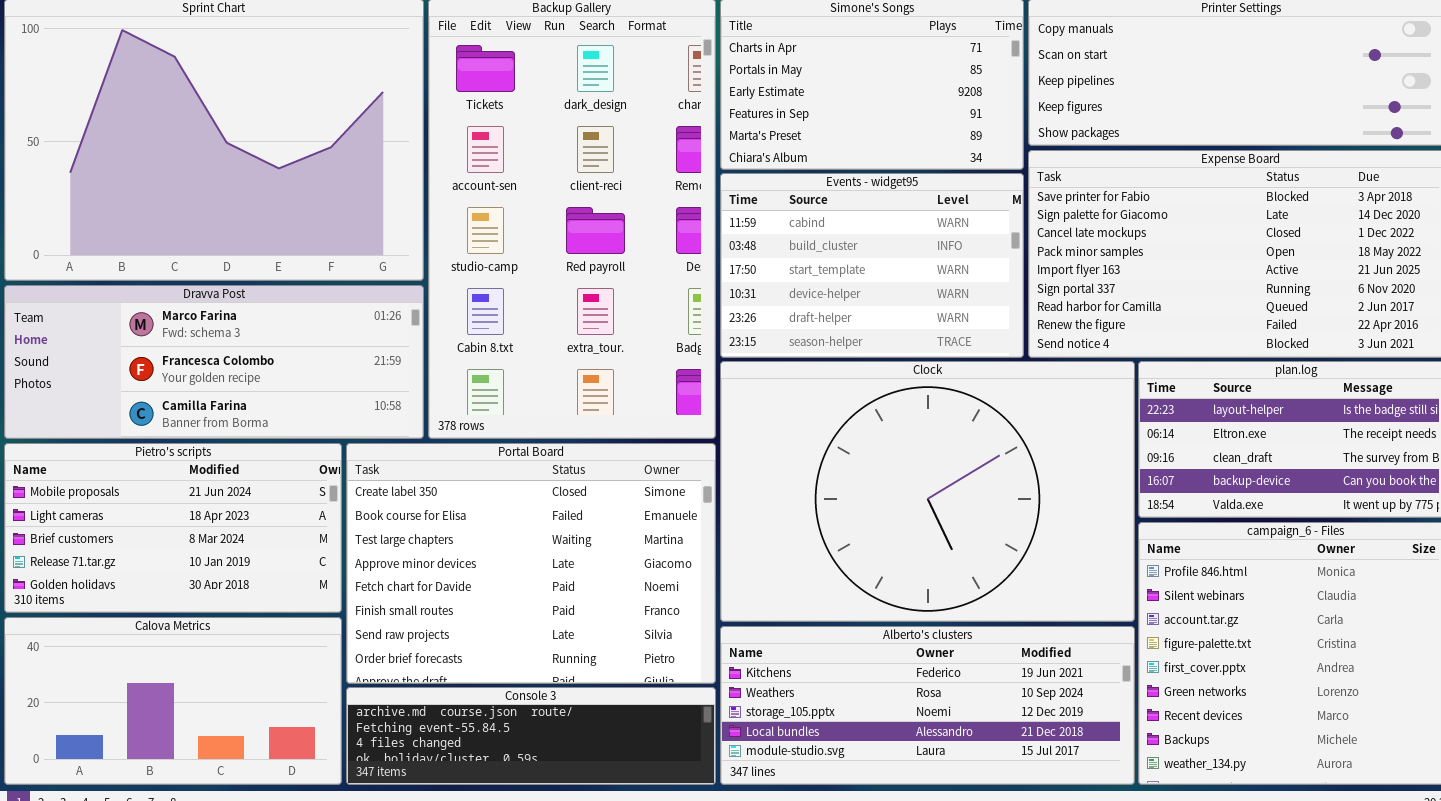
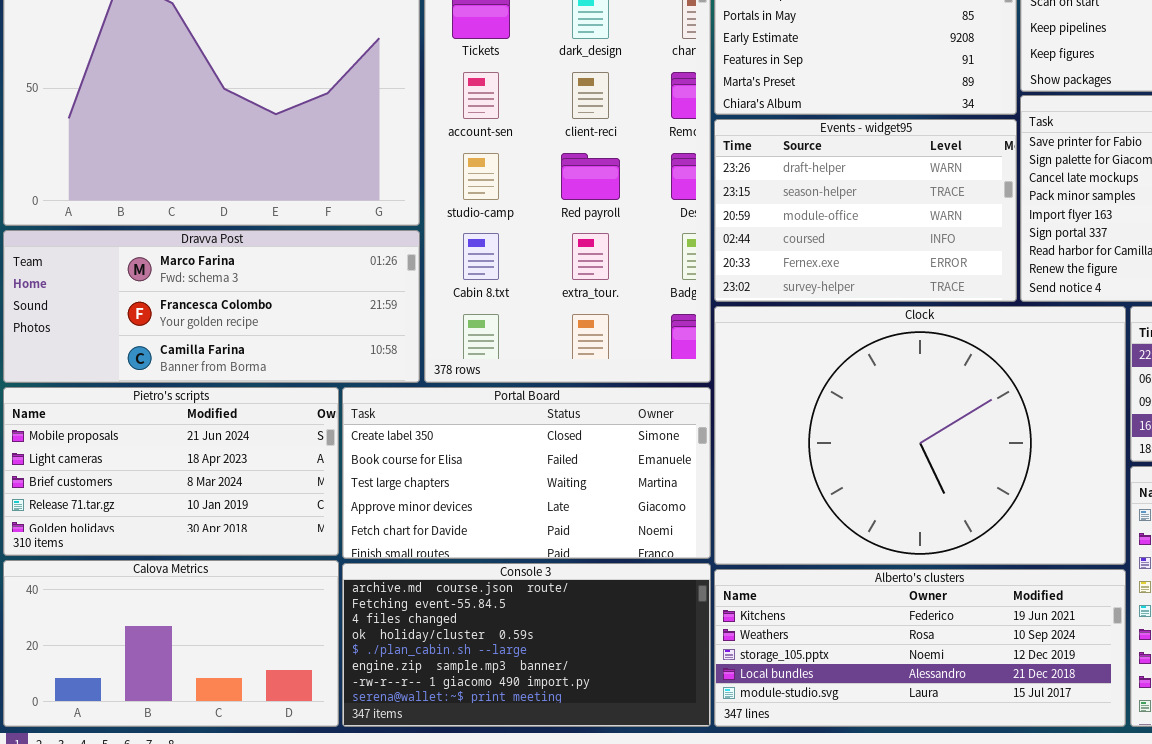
Events - widget95: [720,173,1024,358] -> [714,119,1017,302], scrolled down 4 rows
Portal Board: [346,443,716,684] -> [342,387,711,559], resized
Console 3: [346,687,716,785] -> [342,563,711,727], resized

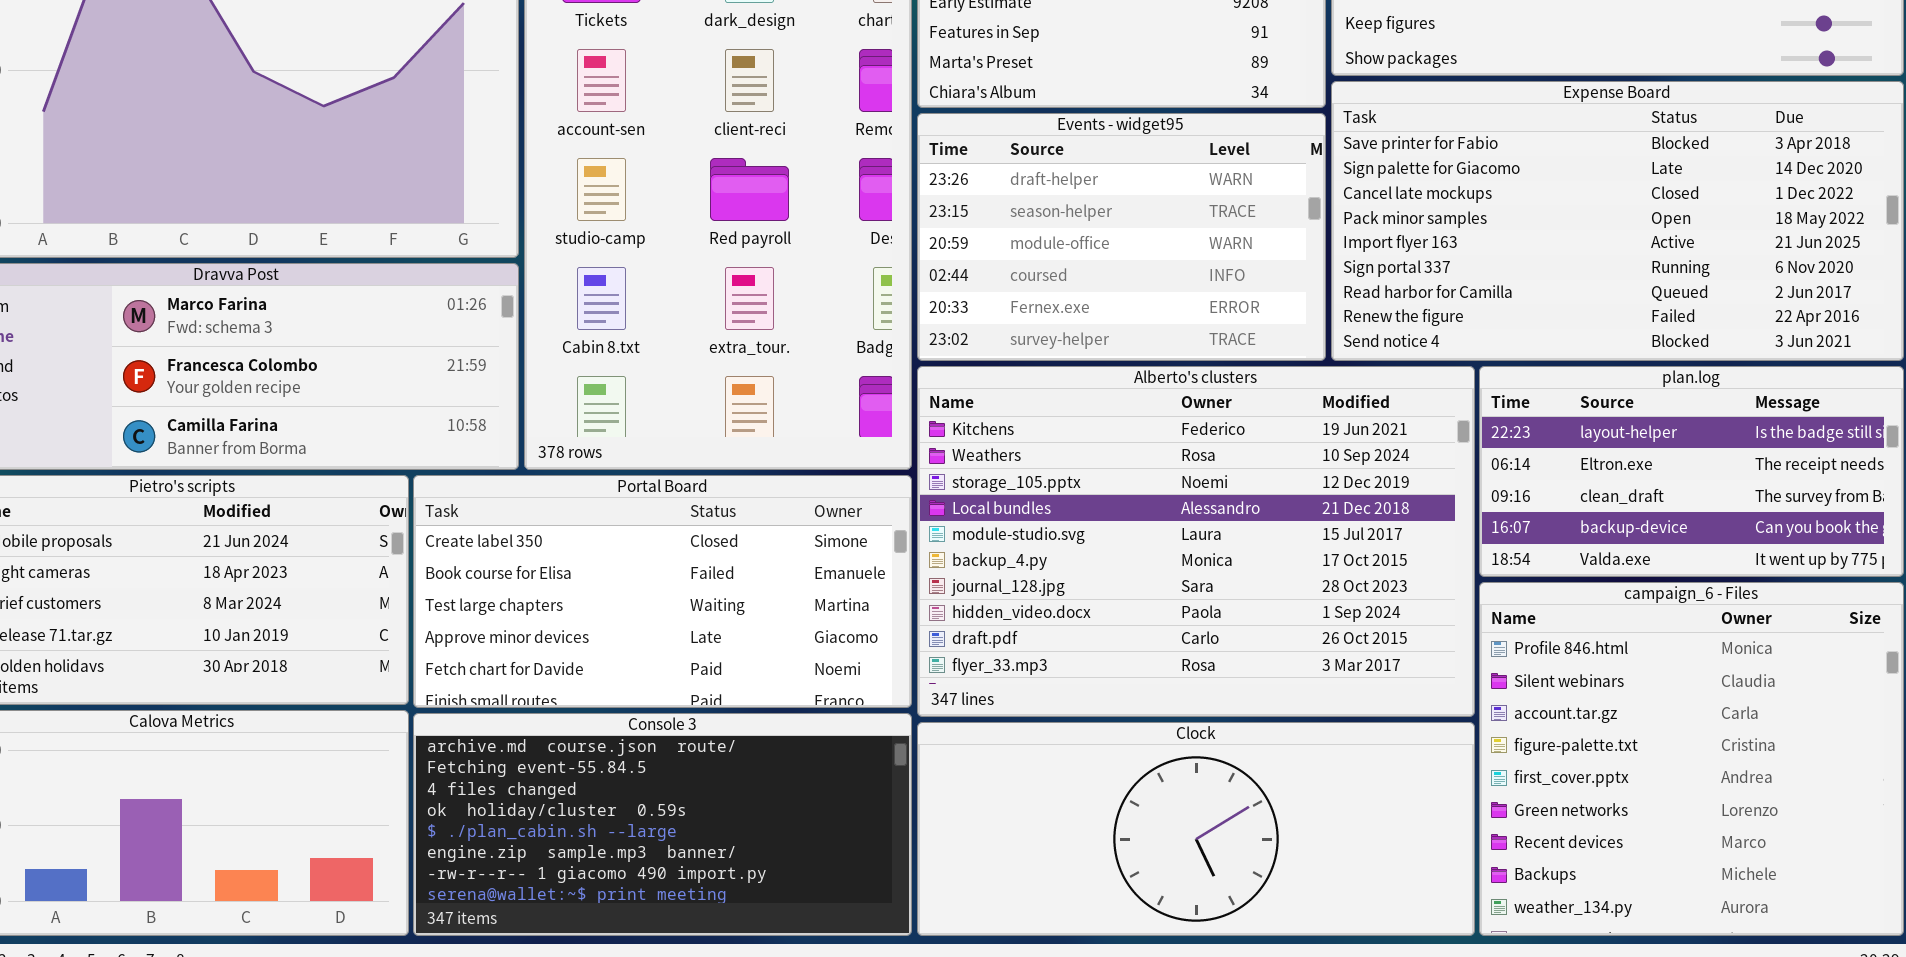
Clock: [714,306,1126,565] -> [917,722,1475,936], moved, resized
Alberto's clusters: [714,569,1126,727] -> [917,366,1475,717], moved, resized

